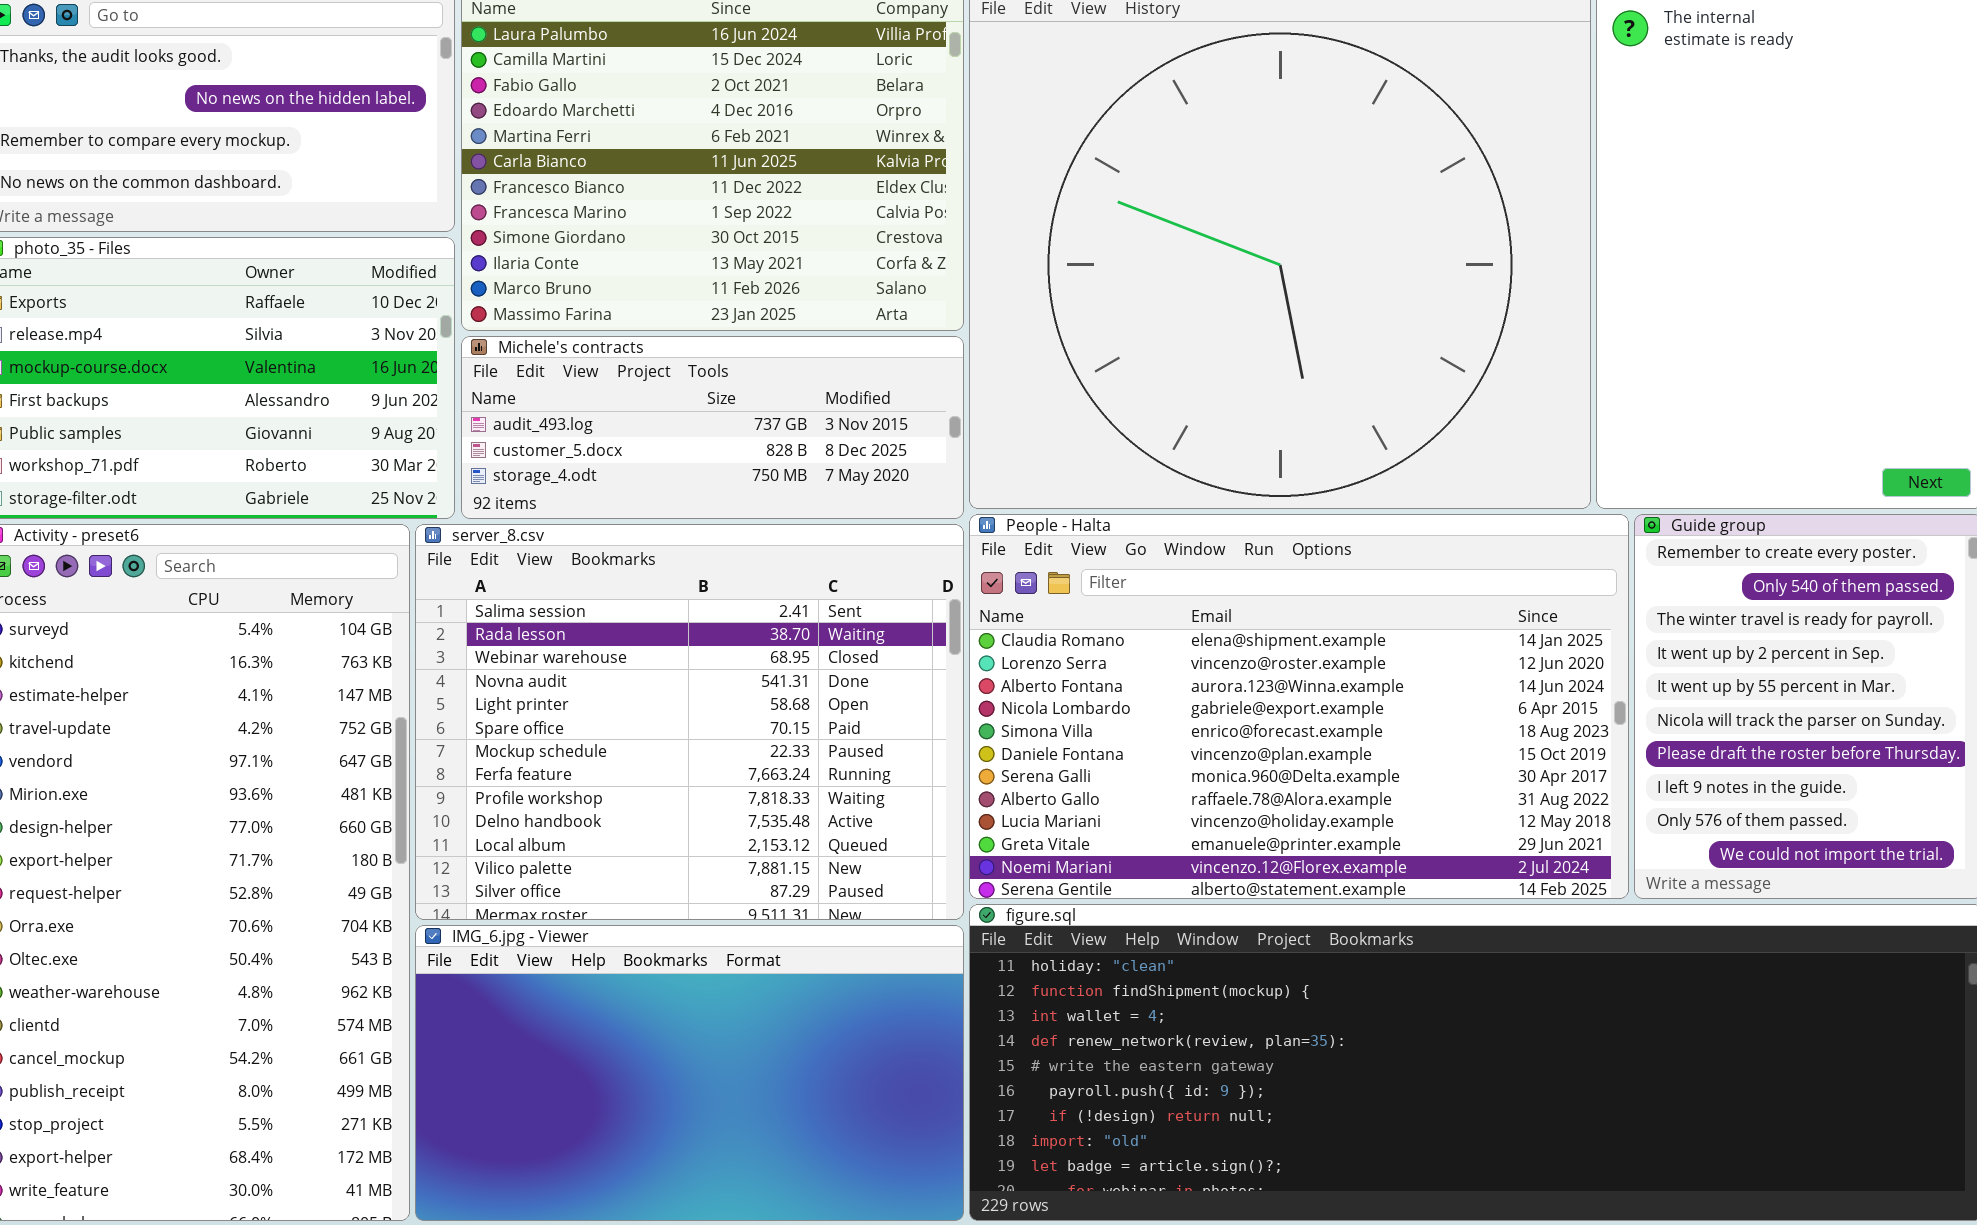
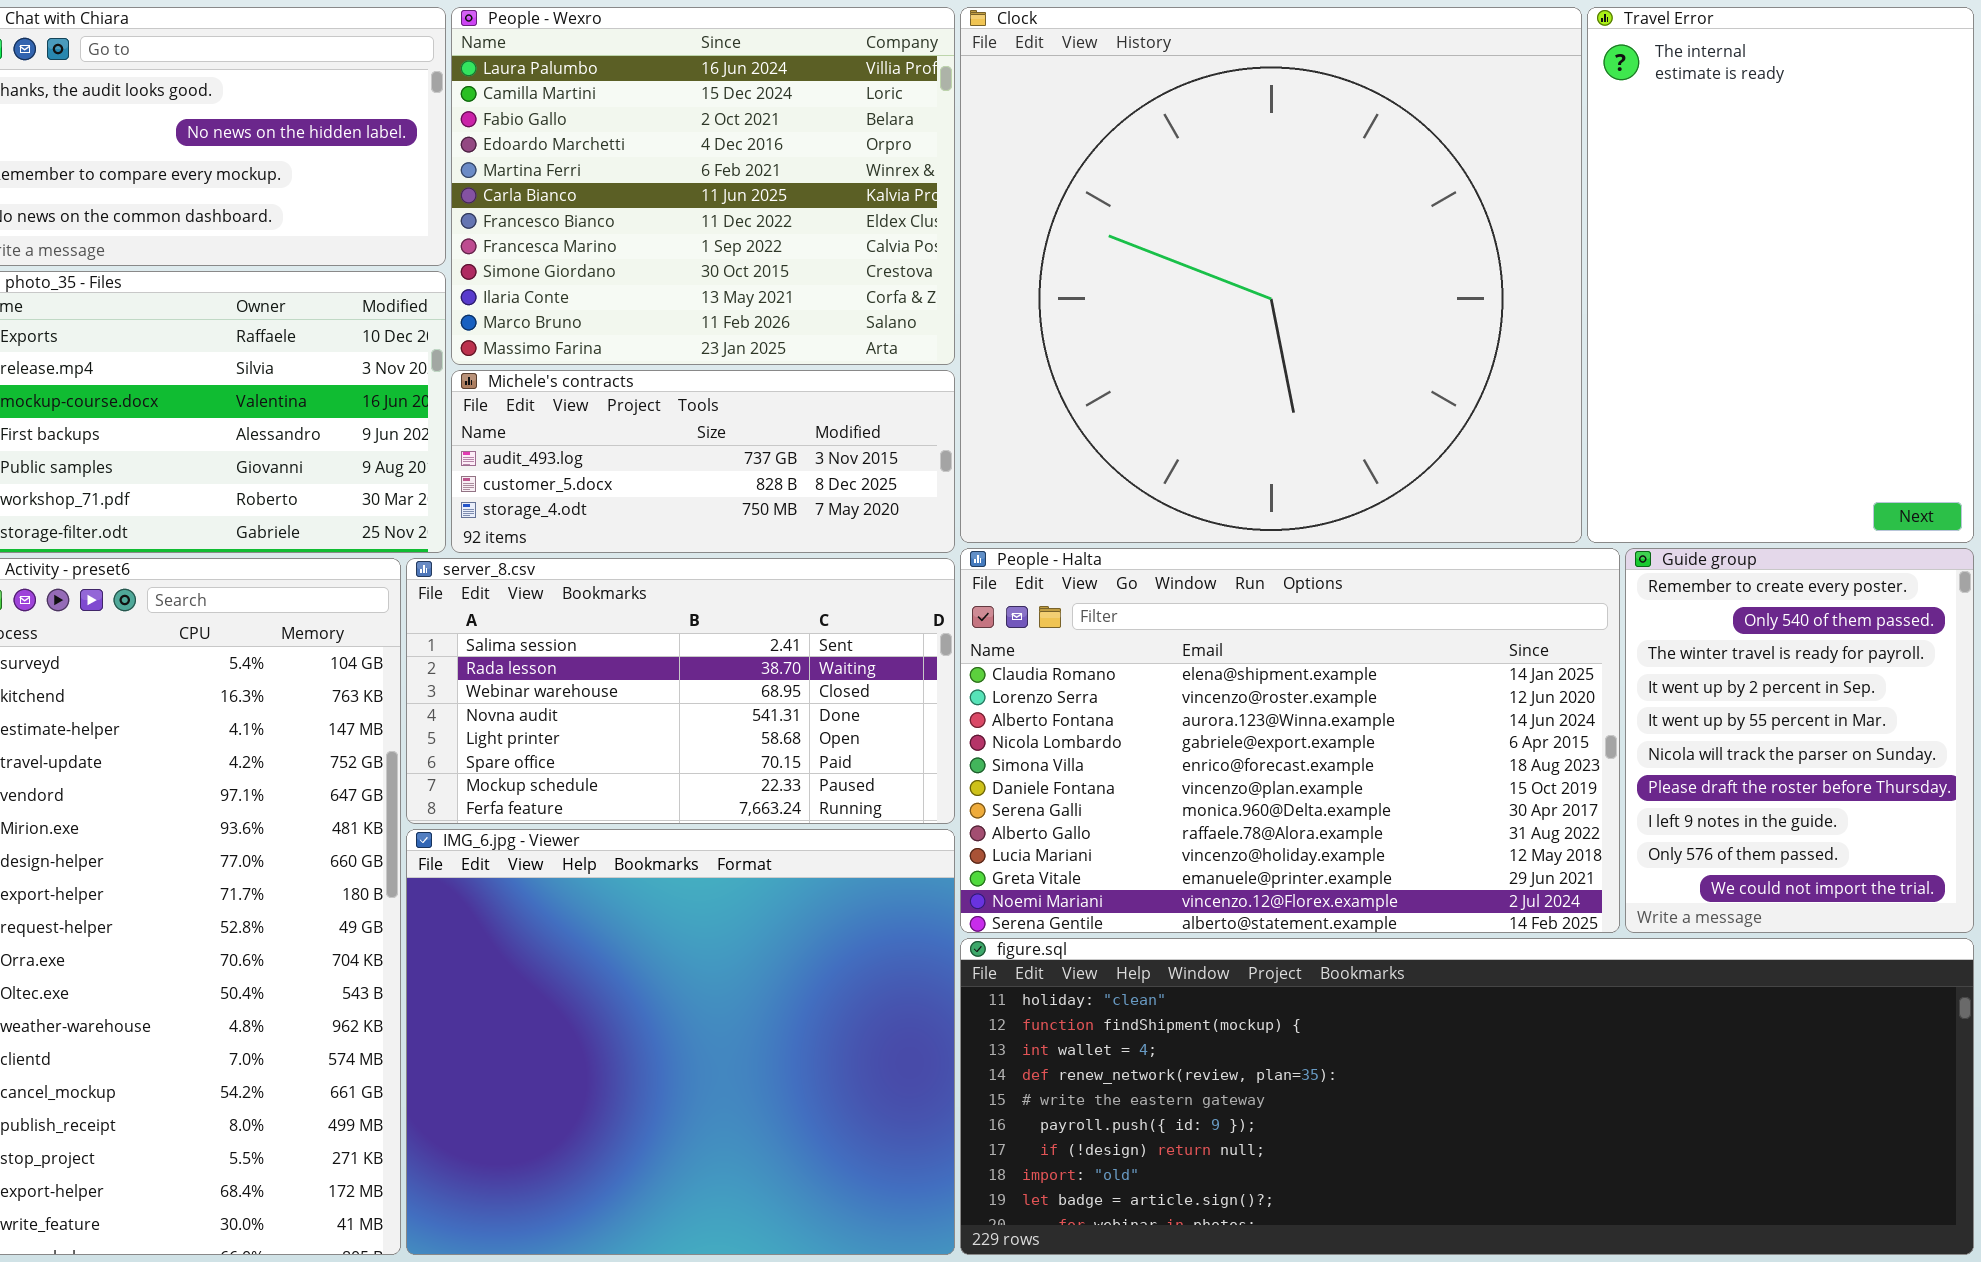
server_8.csv: [415,524,964,920] -> [406,558,955,824], resized
IMG_6.jpg - Viewer: [415,925,964,1221] -> [406,829,955,1255], resized

